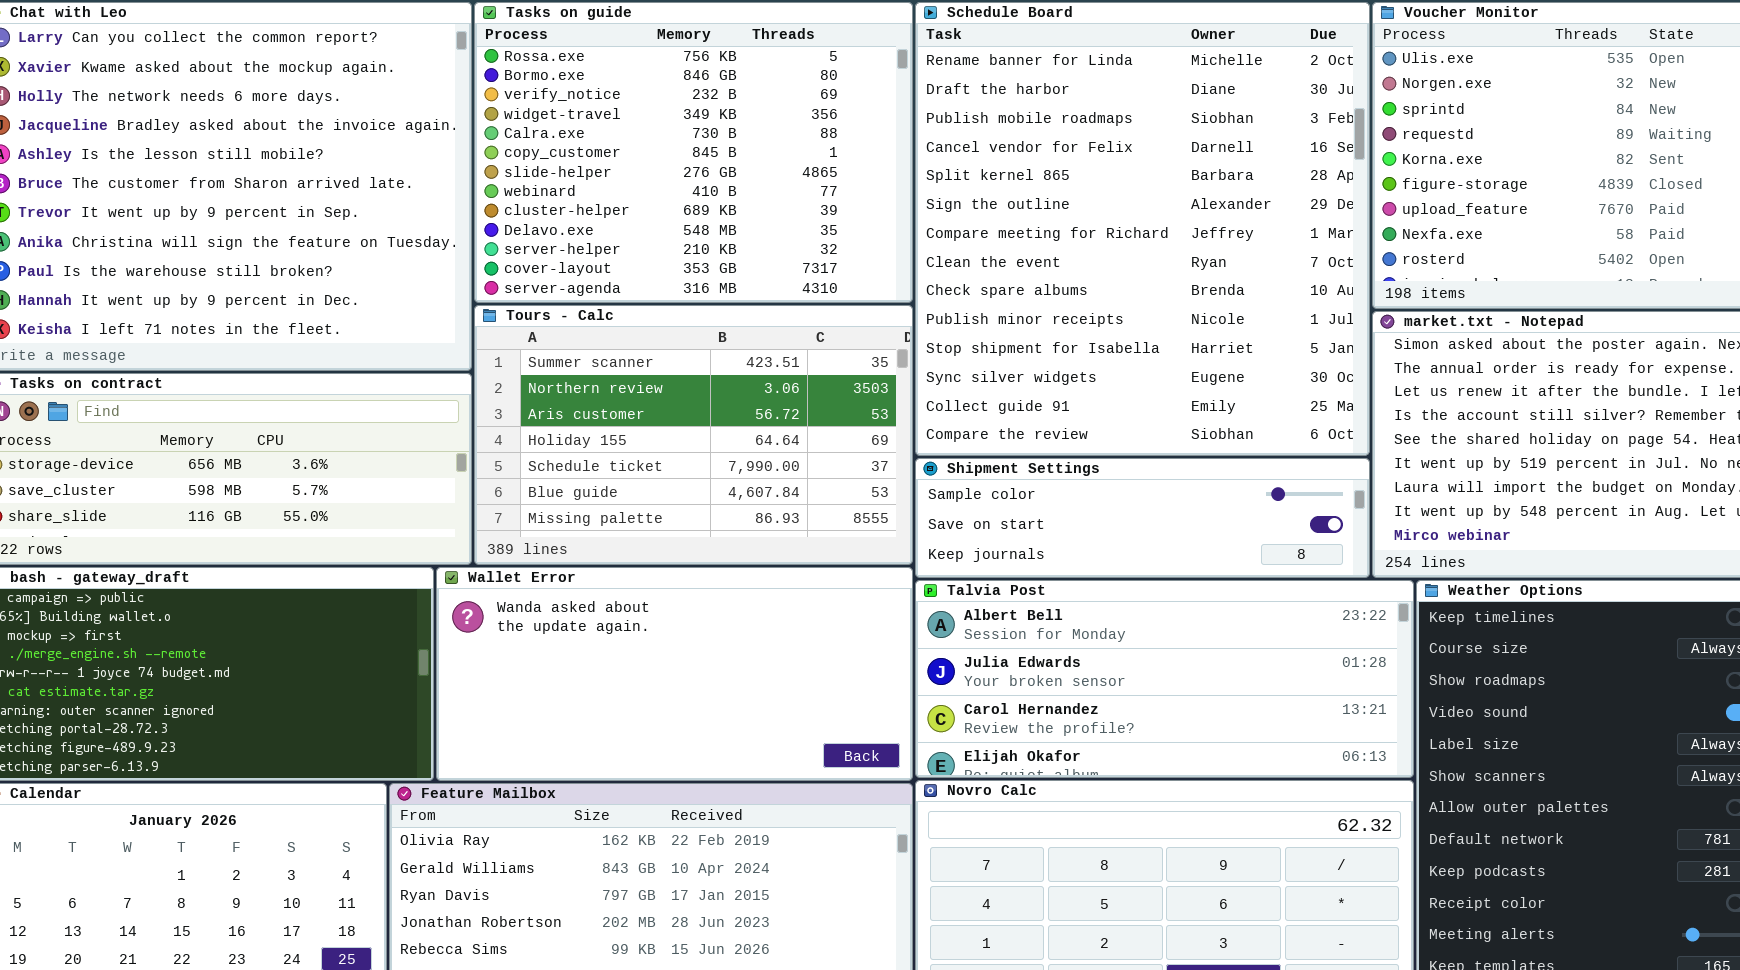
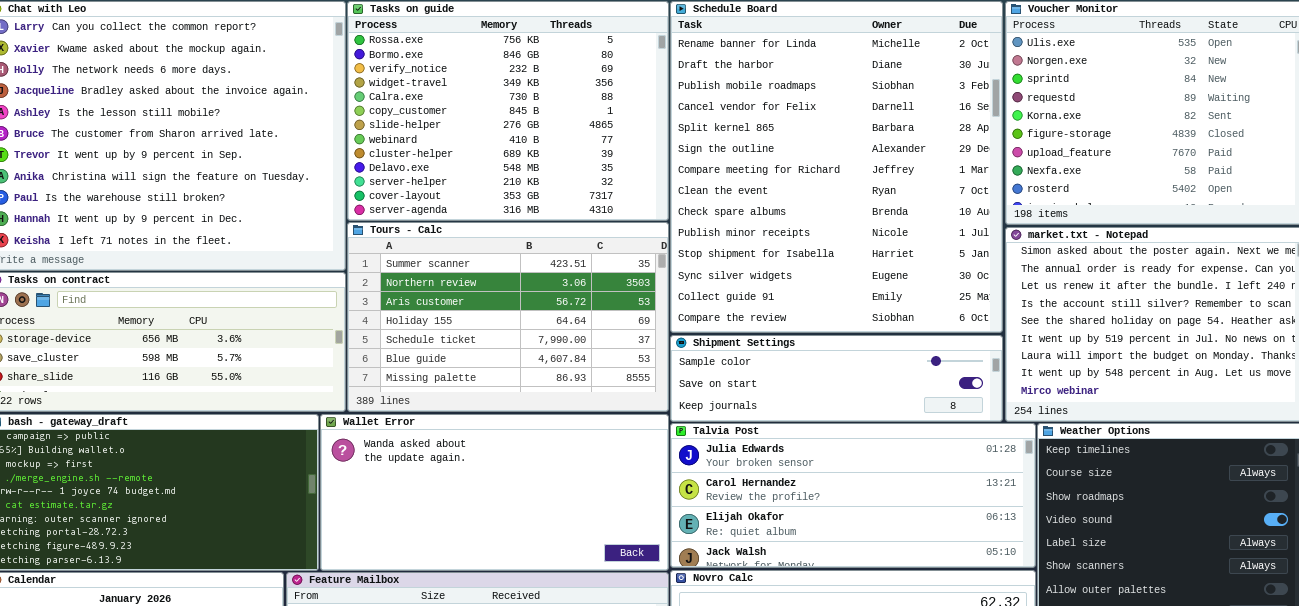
Talvia Post: [915,580,1414,778] -> [670,423,1036,568], scrolled down 1 row

